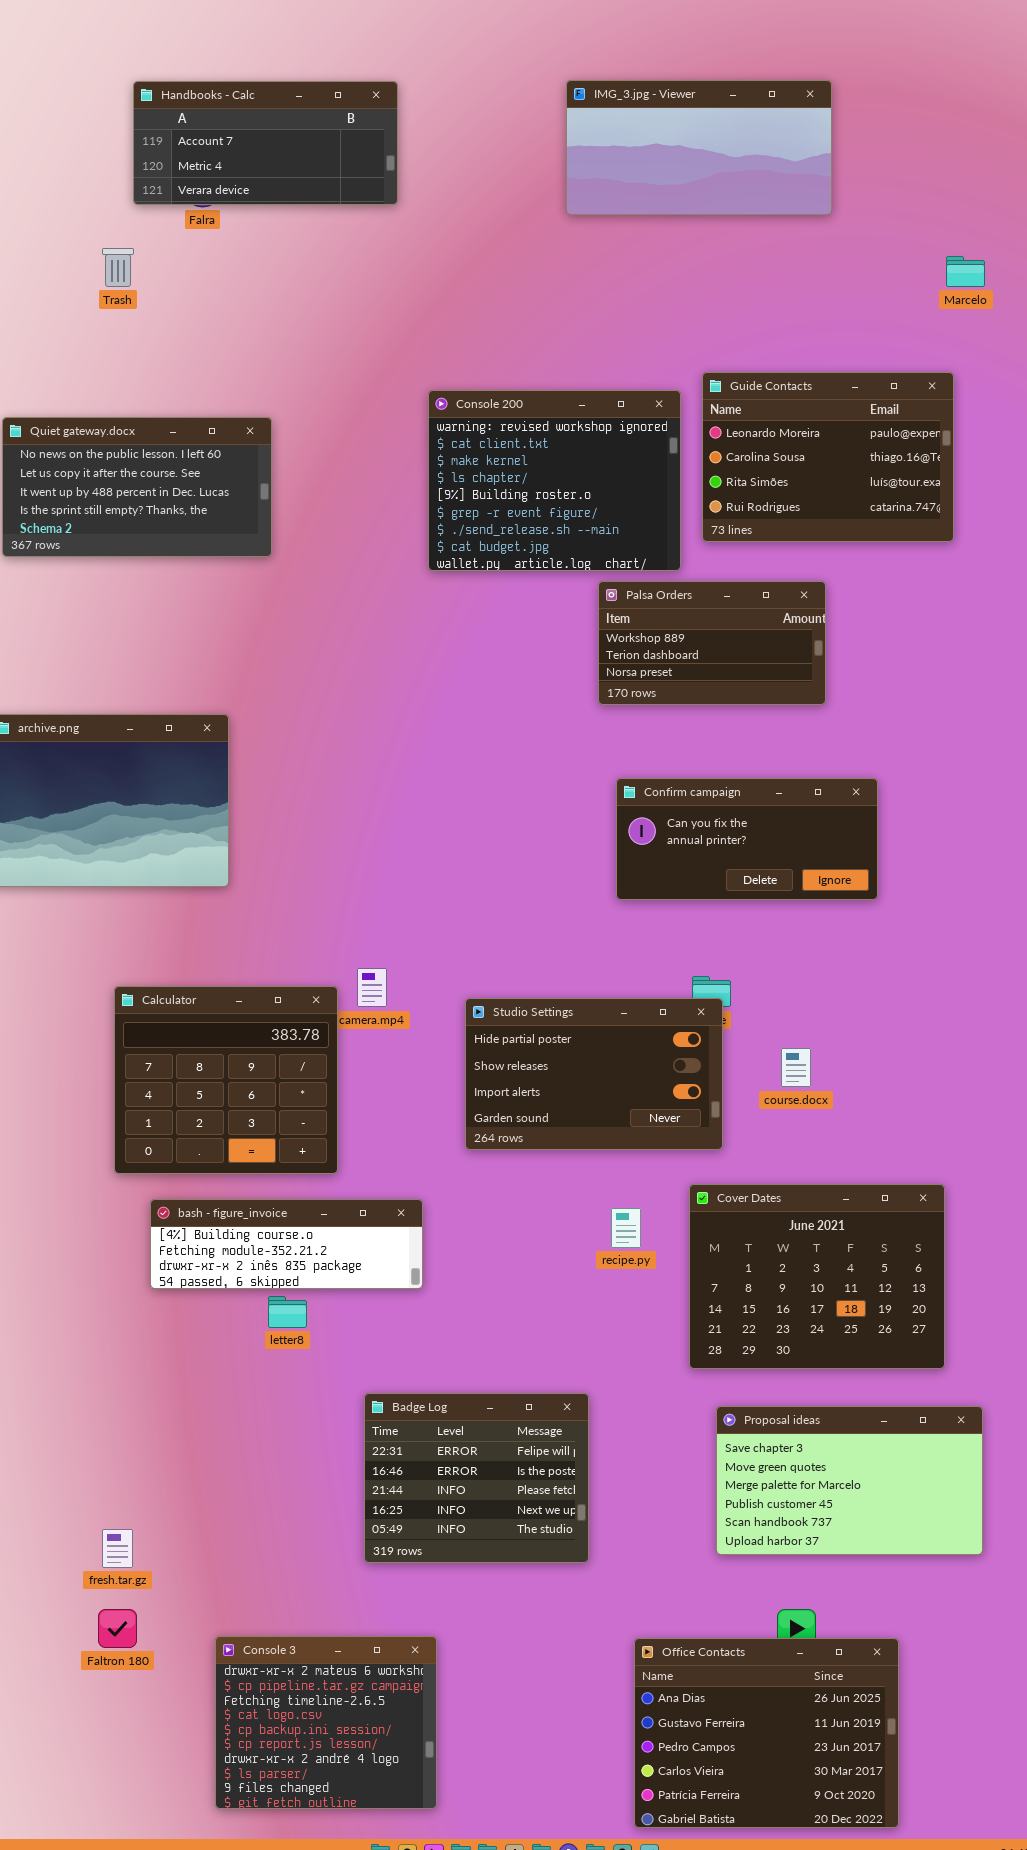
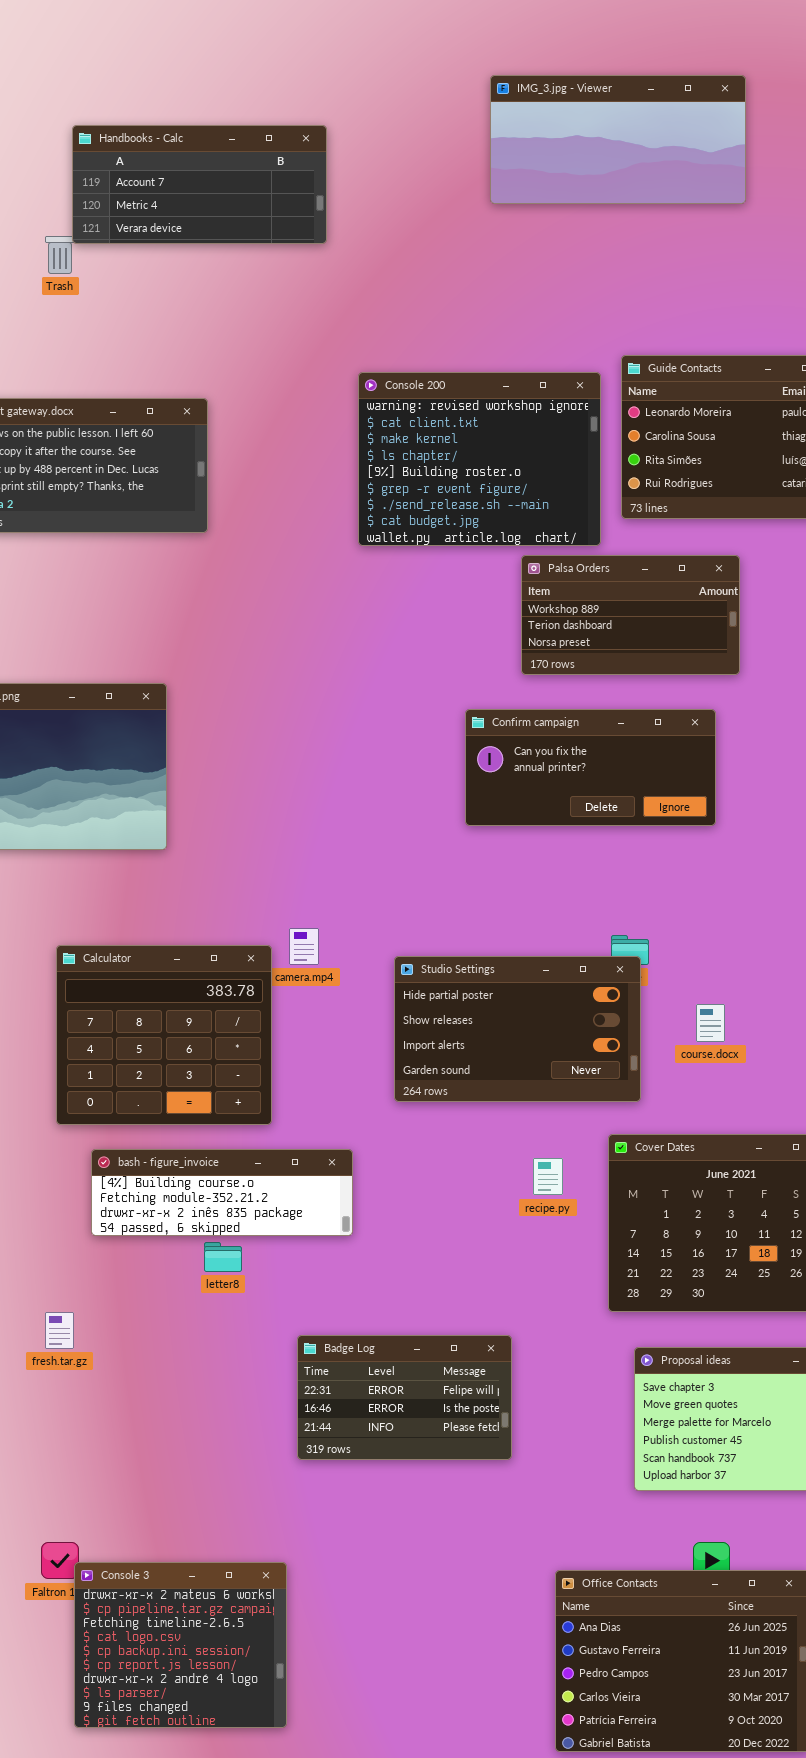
Handbooks - Calc: [133,81,398,205] -> [72,125,327,244], moved
Confirm campaign: [616,778,878,900] -> [465,709,716,826], moved
Badge Log: [364,1393,589,1563] -> [297,1335,512,1460], resized
fresh.tar.gz: [102,1529,133,1568] -> [45,1312,74,1349], moved
Console 3: [215,1636,437,1809] -> [74,1562,287,1728], moved

